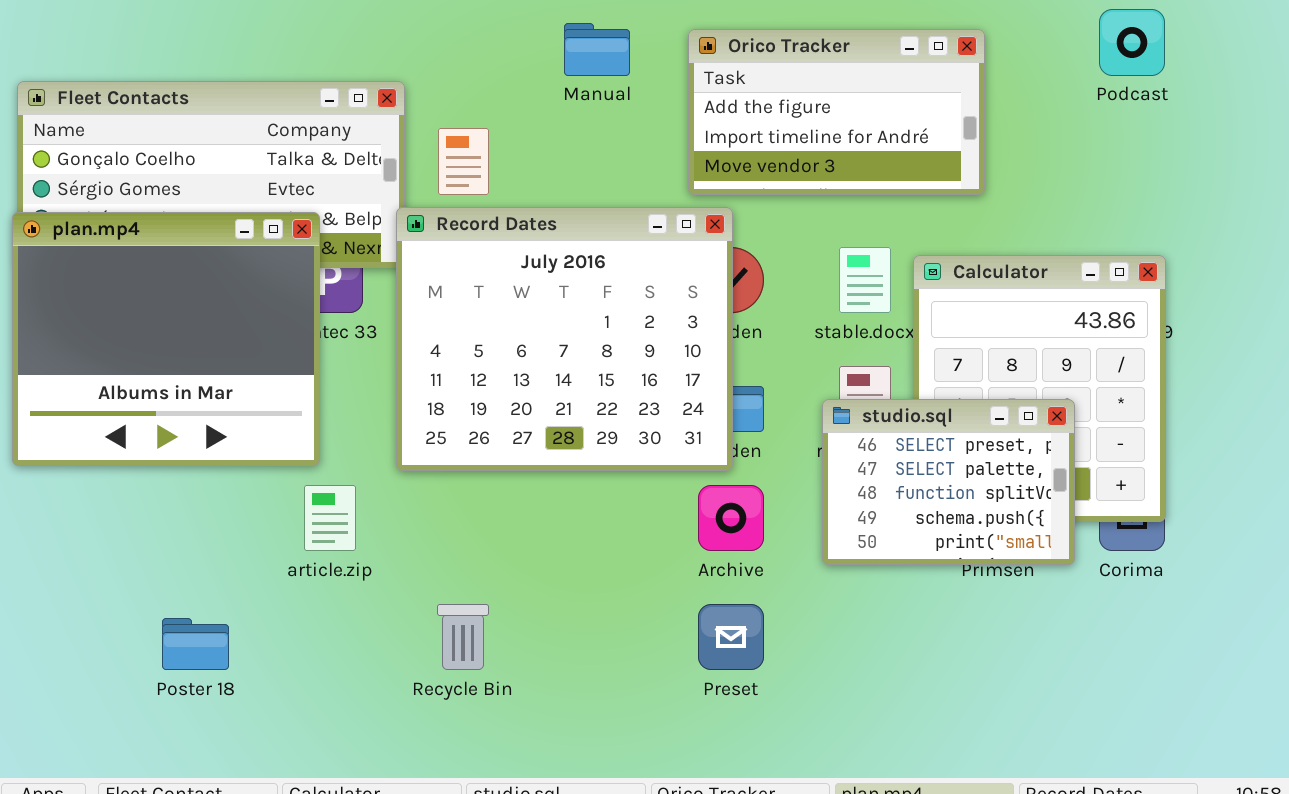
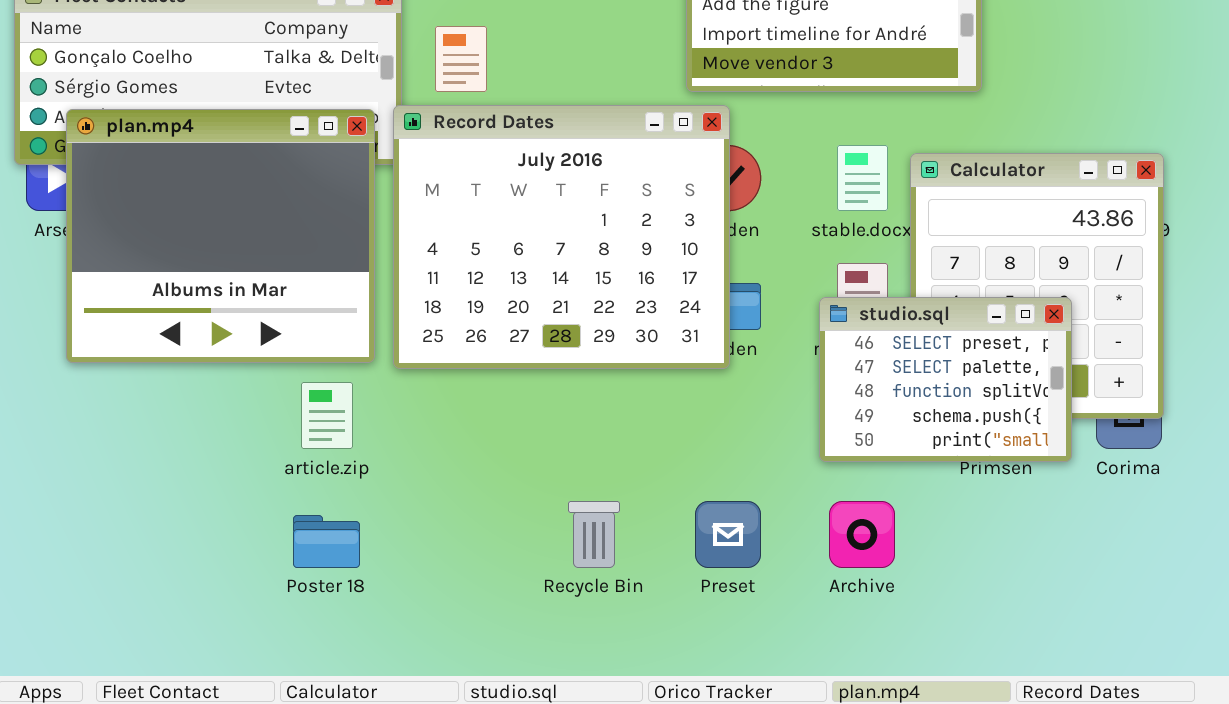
plan.mp4: [12,212,320,466] -> [66,109,375,363], moved
Archive: [698,485,764,551] -> [829,501,895,568], moved
Recycle Bin: [437,604,489,670] -> [568,501,620,568], moved
Poster 18: [162,618,229,670] -> [293,515,360,568], moved

